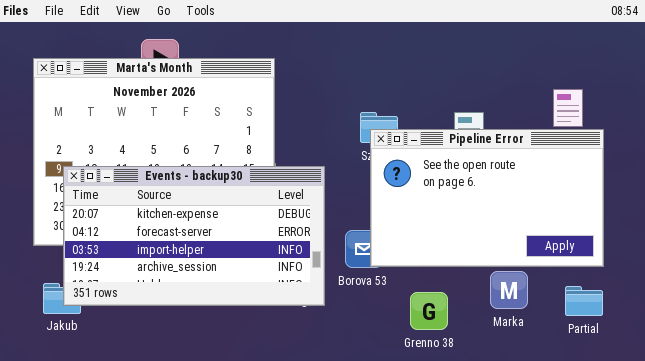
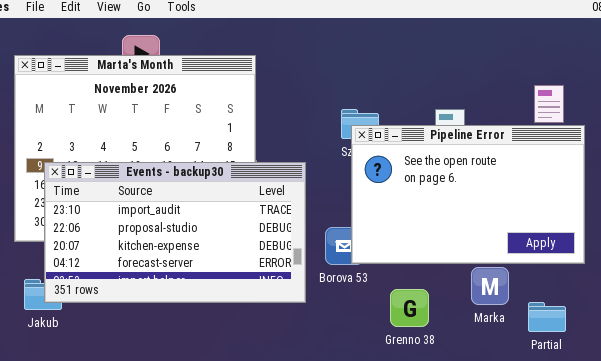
Events - backup30: [63,166,325,306] -> [44,162,306,303], scrolled up 2 rows
Partial: [565,286,603,316] -> [528,302,566,332], moved

